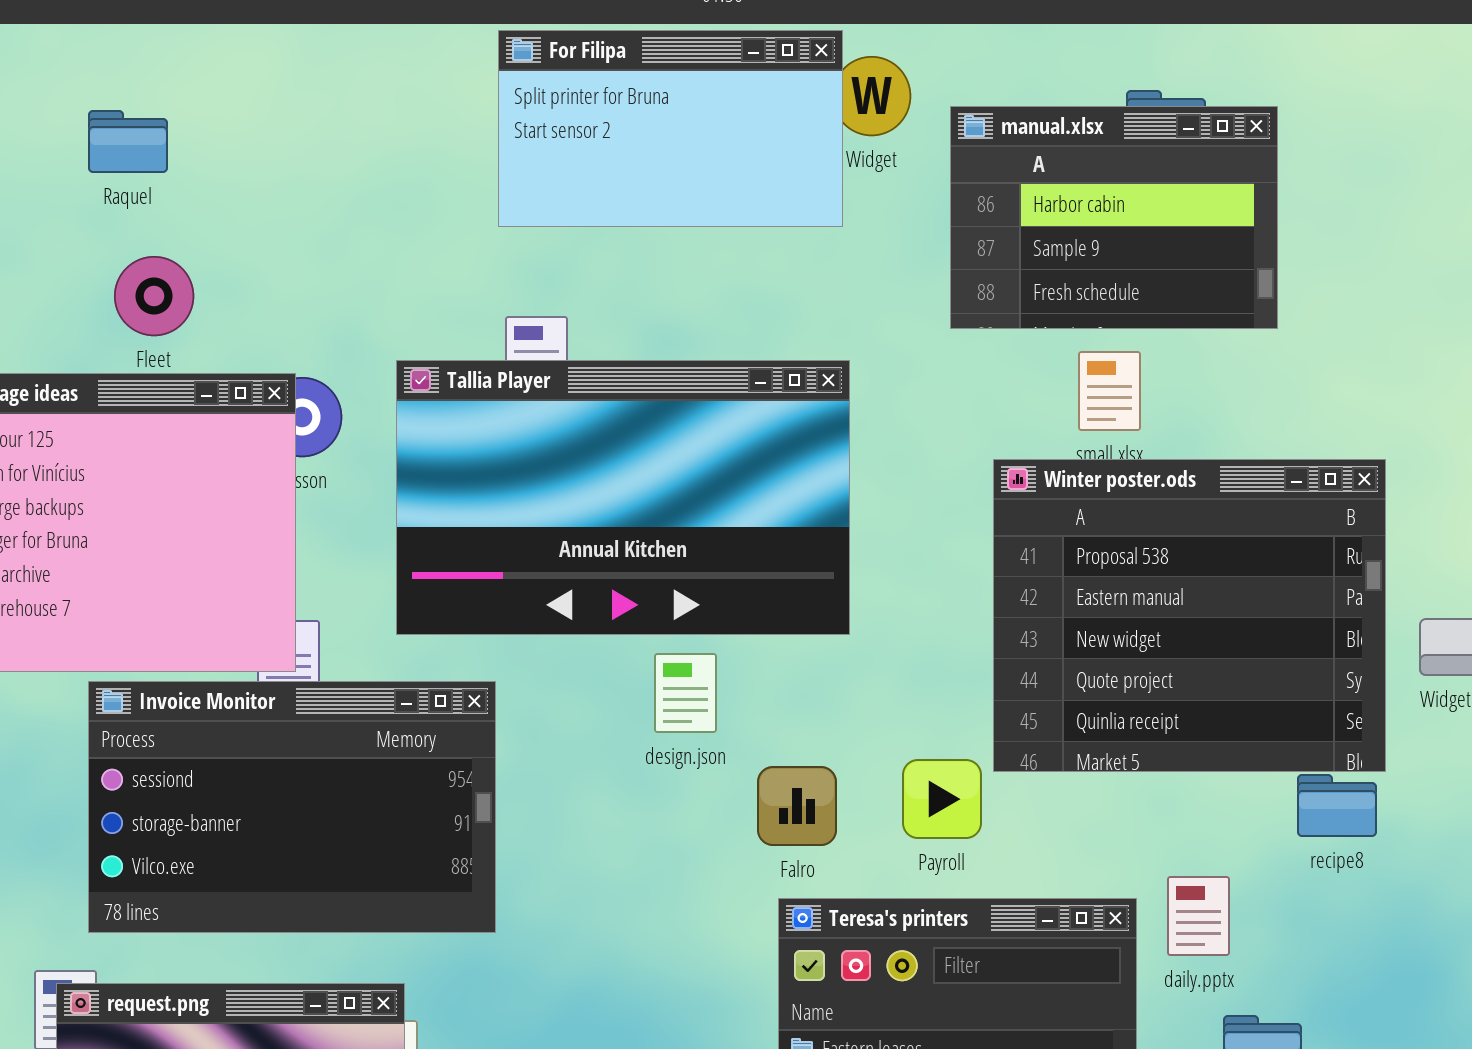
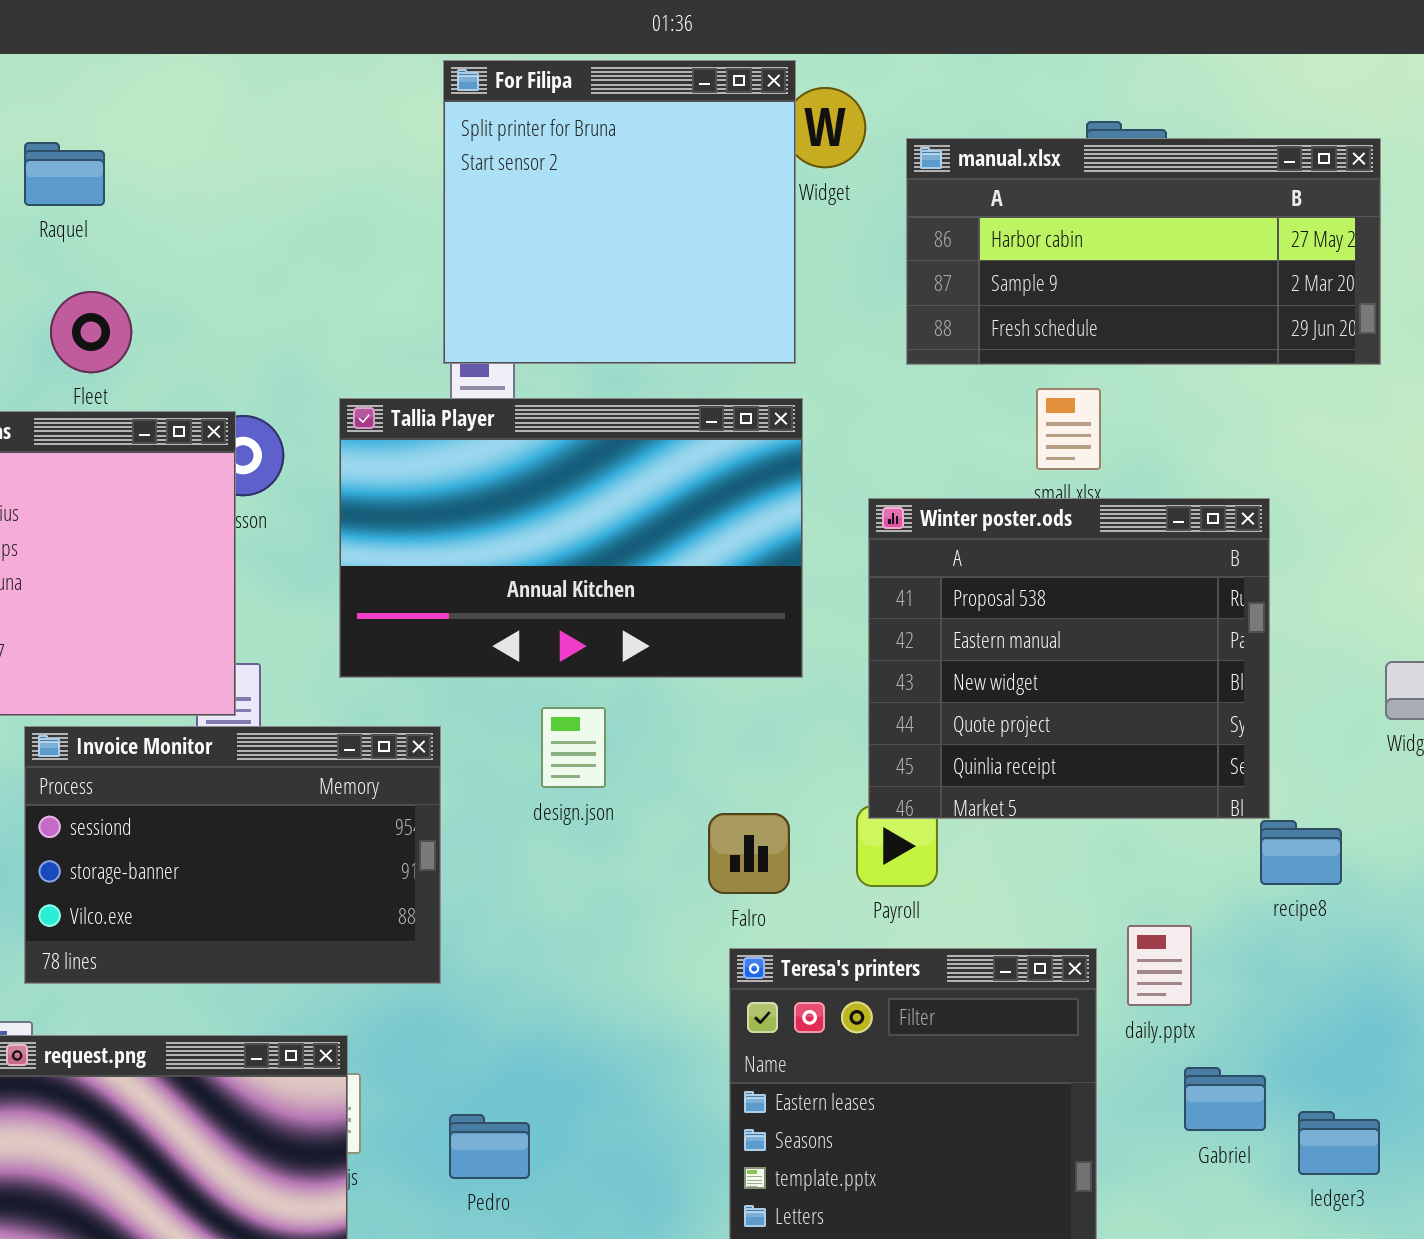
For Filipa: [498,30,843,227] -> [443,60,796,364], resized
manual.xlsx: [950,106,1278,329] -> [906,138,1381,365], resized
Winter poster.ods: [993,459,1386,772] -> [868,498,1270,819], moved
design.json: [654,653,717,733] -> [541,707,606,788], moved

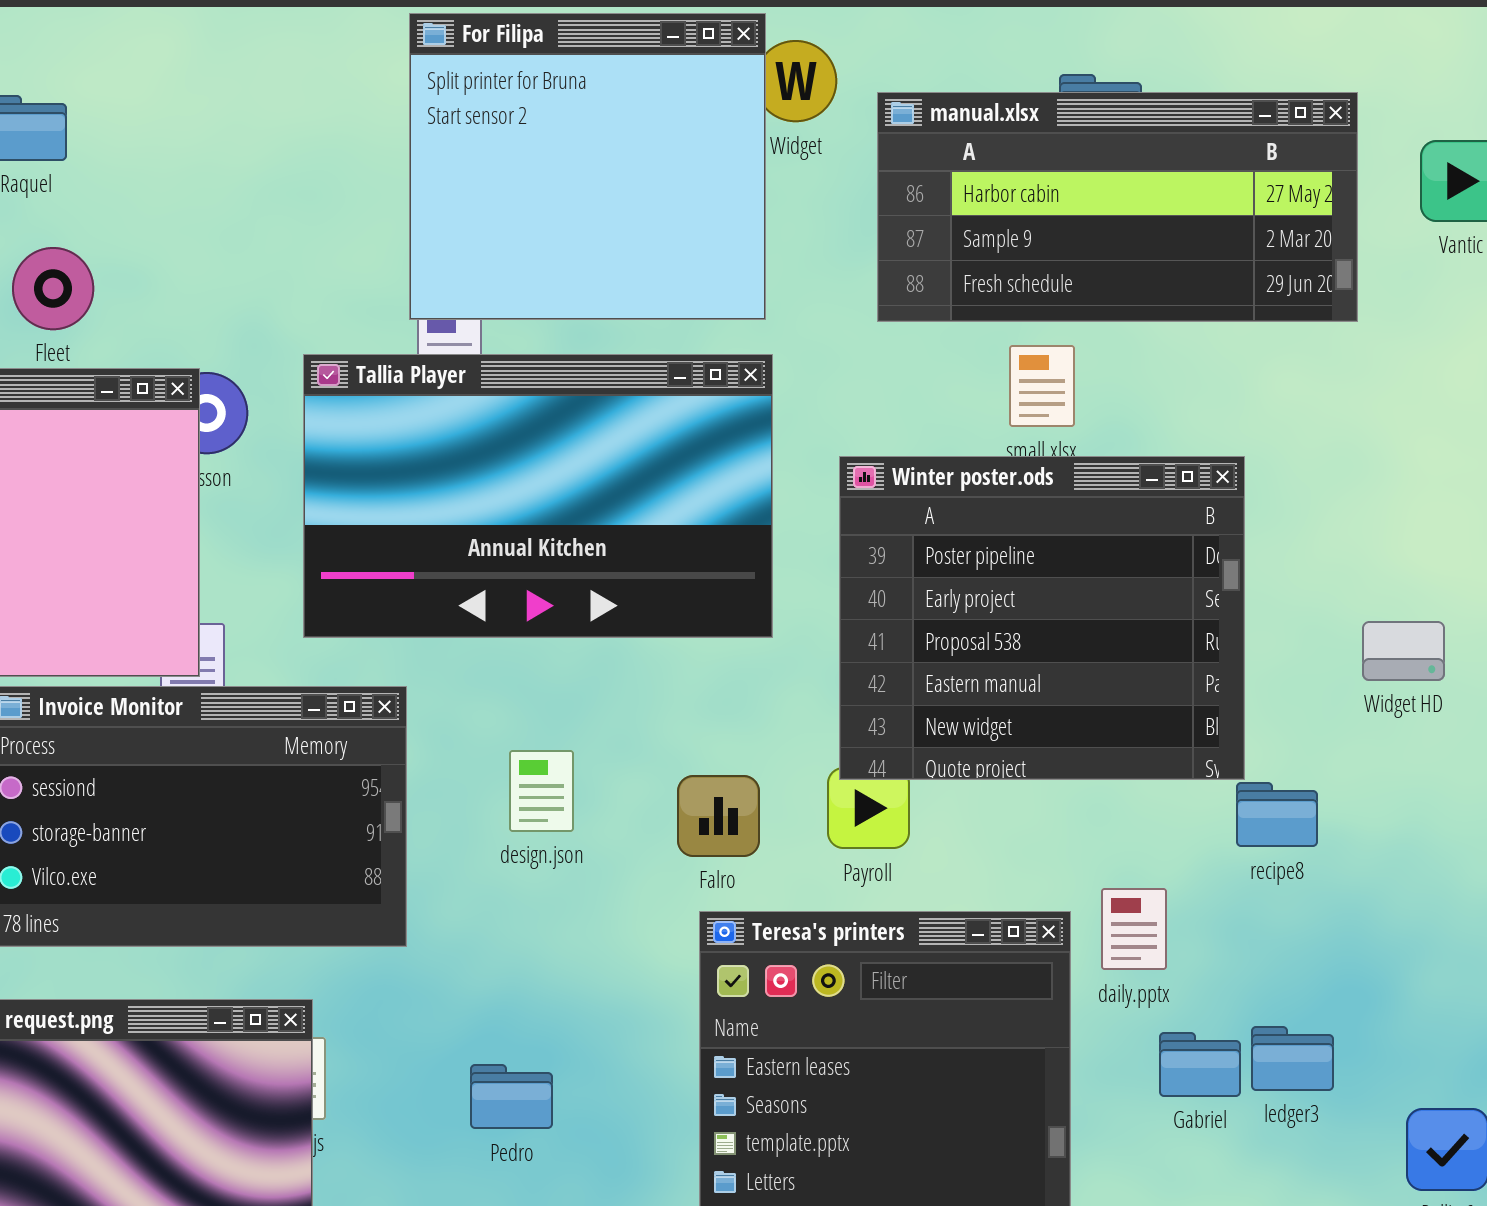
Winter poster.ods: [868,498,1270,819] -> [839,456,1245,780], scrolled up 2 rows
design.json: [541,707,606,788] -> [509,750,574,832], moved
ledger3: [1298,1111,1380,1175] -> [1251,1026,1334,1091], moved
Pedro: [449,1114,530,1179] -> [470,1064,553,1129], moved

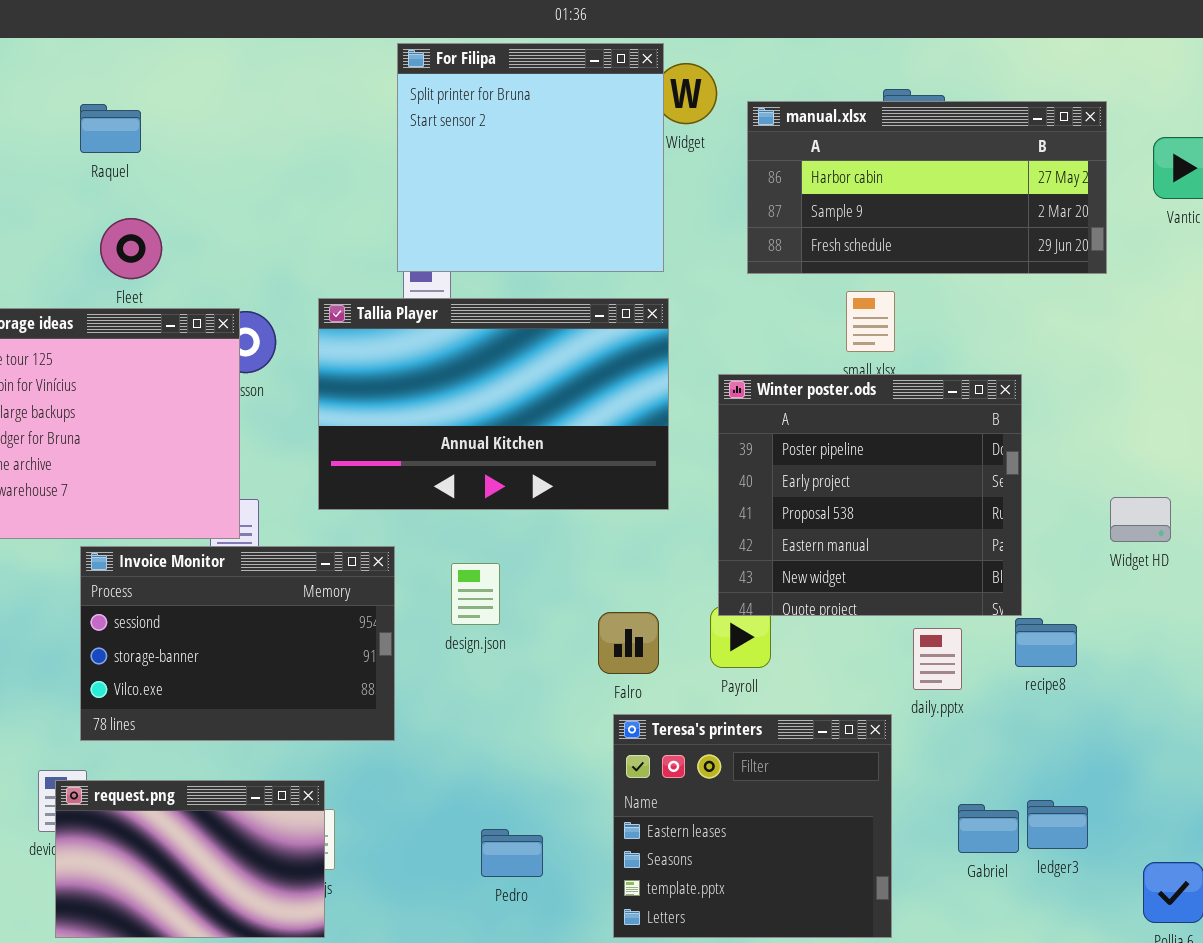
design.json: [509,750,574,832] -> [451,563,500,625], moved
daily.pptx: [1101,888,1167,970] -> [913,628,962,690], moved
Pedro: [470,1064,553,1129] -> [481,829,543,877], moved

